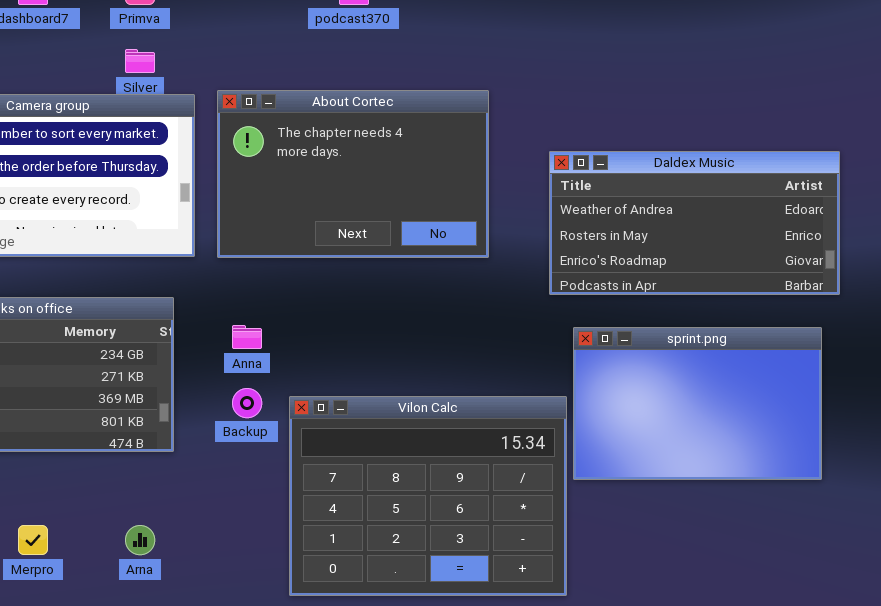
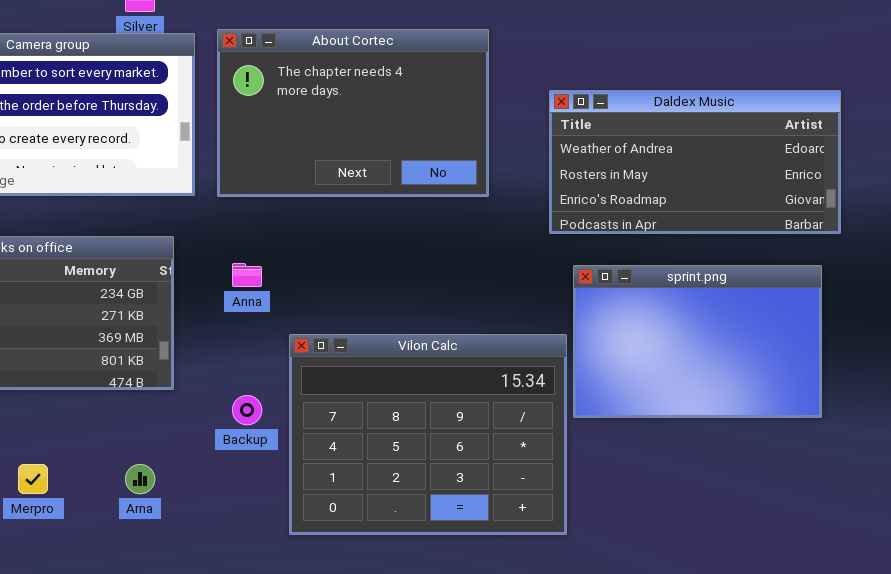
Backup: [232,388,262,418] -> [232,395,262,425], moved

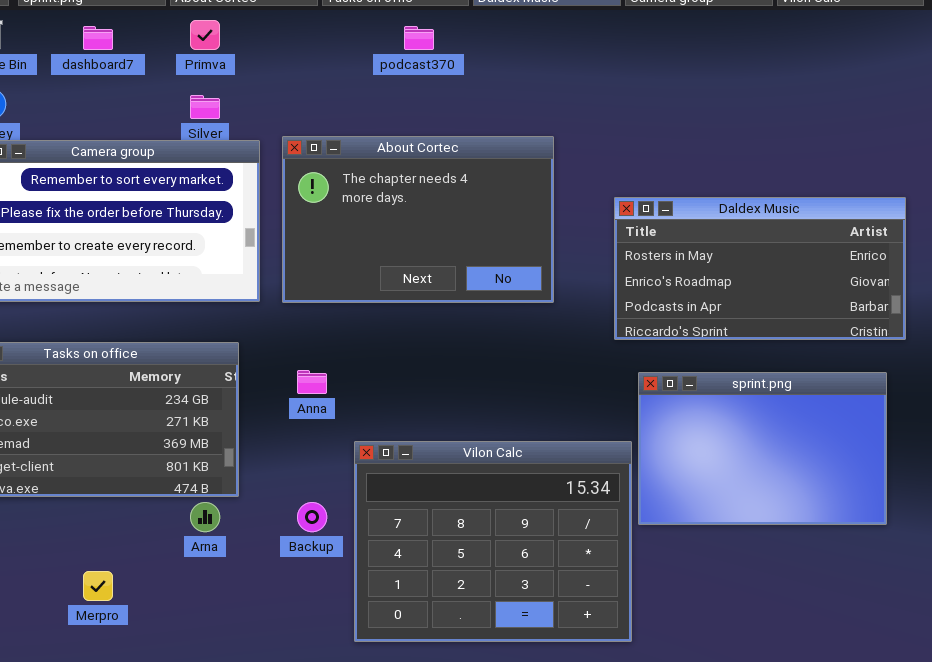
Daldex Music: [549,90,841,234] -> [614,197,906,340], scrolled down 1 row
Arna: [125,464,155,494] -> [190,502,220,532], moved

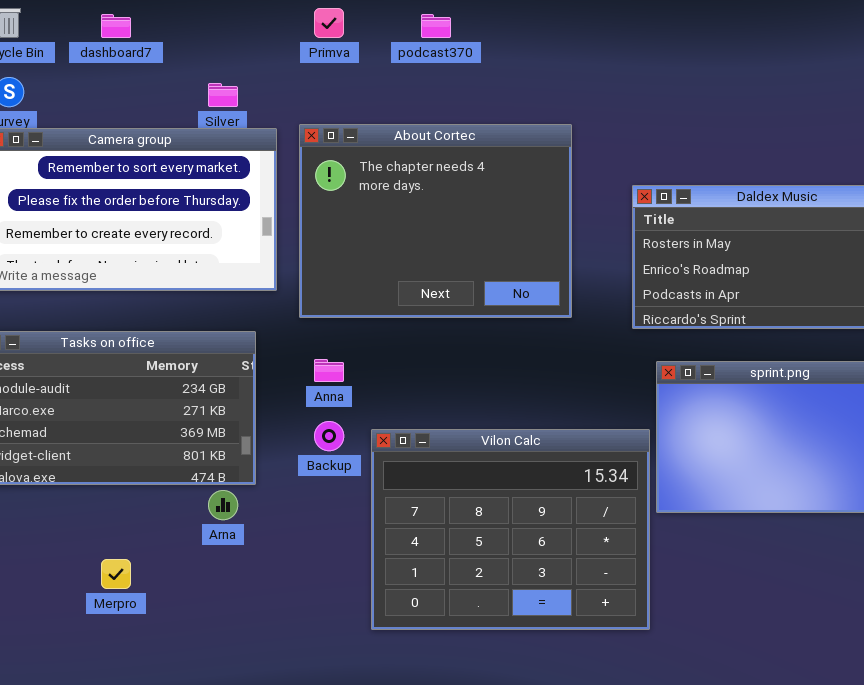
Primva: [190,20,220,50] -> [314,8,344,38], moved
About Cortec: [282,136,554,303] -> [299,124,572,318], resized
Backup: [297,502,327,532] -> [314,421,344,451], moved

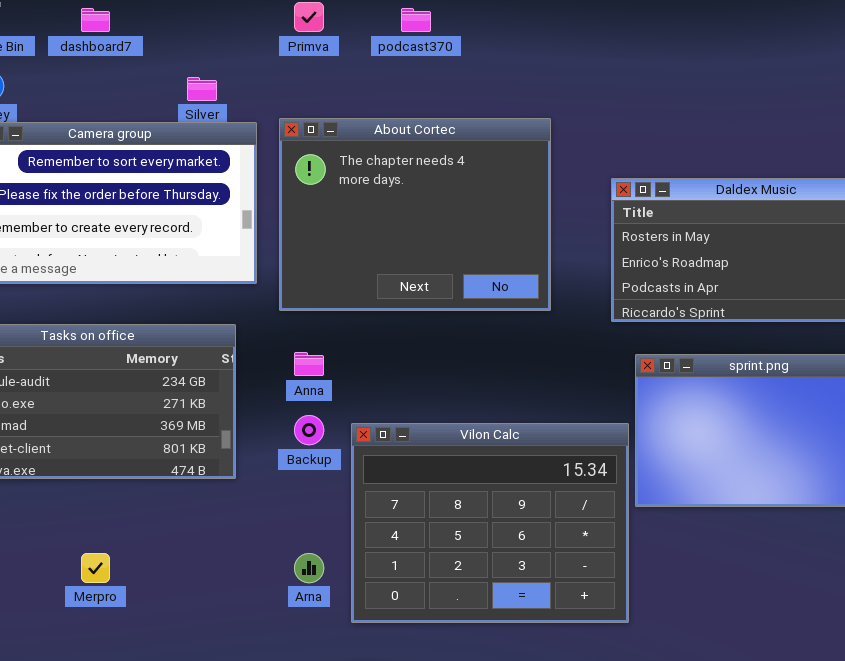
Arna: [208,490,238,520] -> [294,553,324,583], moved

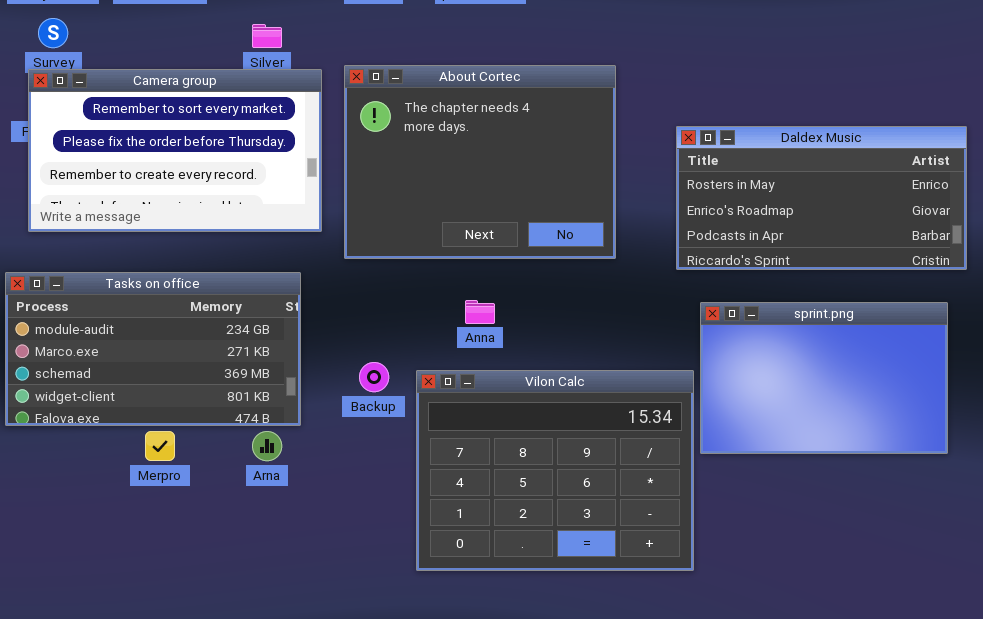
Anna: [294,352,324,376] -> [465,300,495,324], moved
Merpro: [81,553,110,583] -> [145,431,175,461], moved
Arna: [294,553,324,583] -> [252,431,282,461], moved

